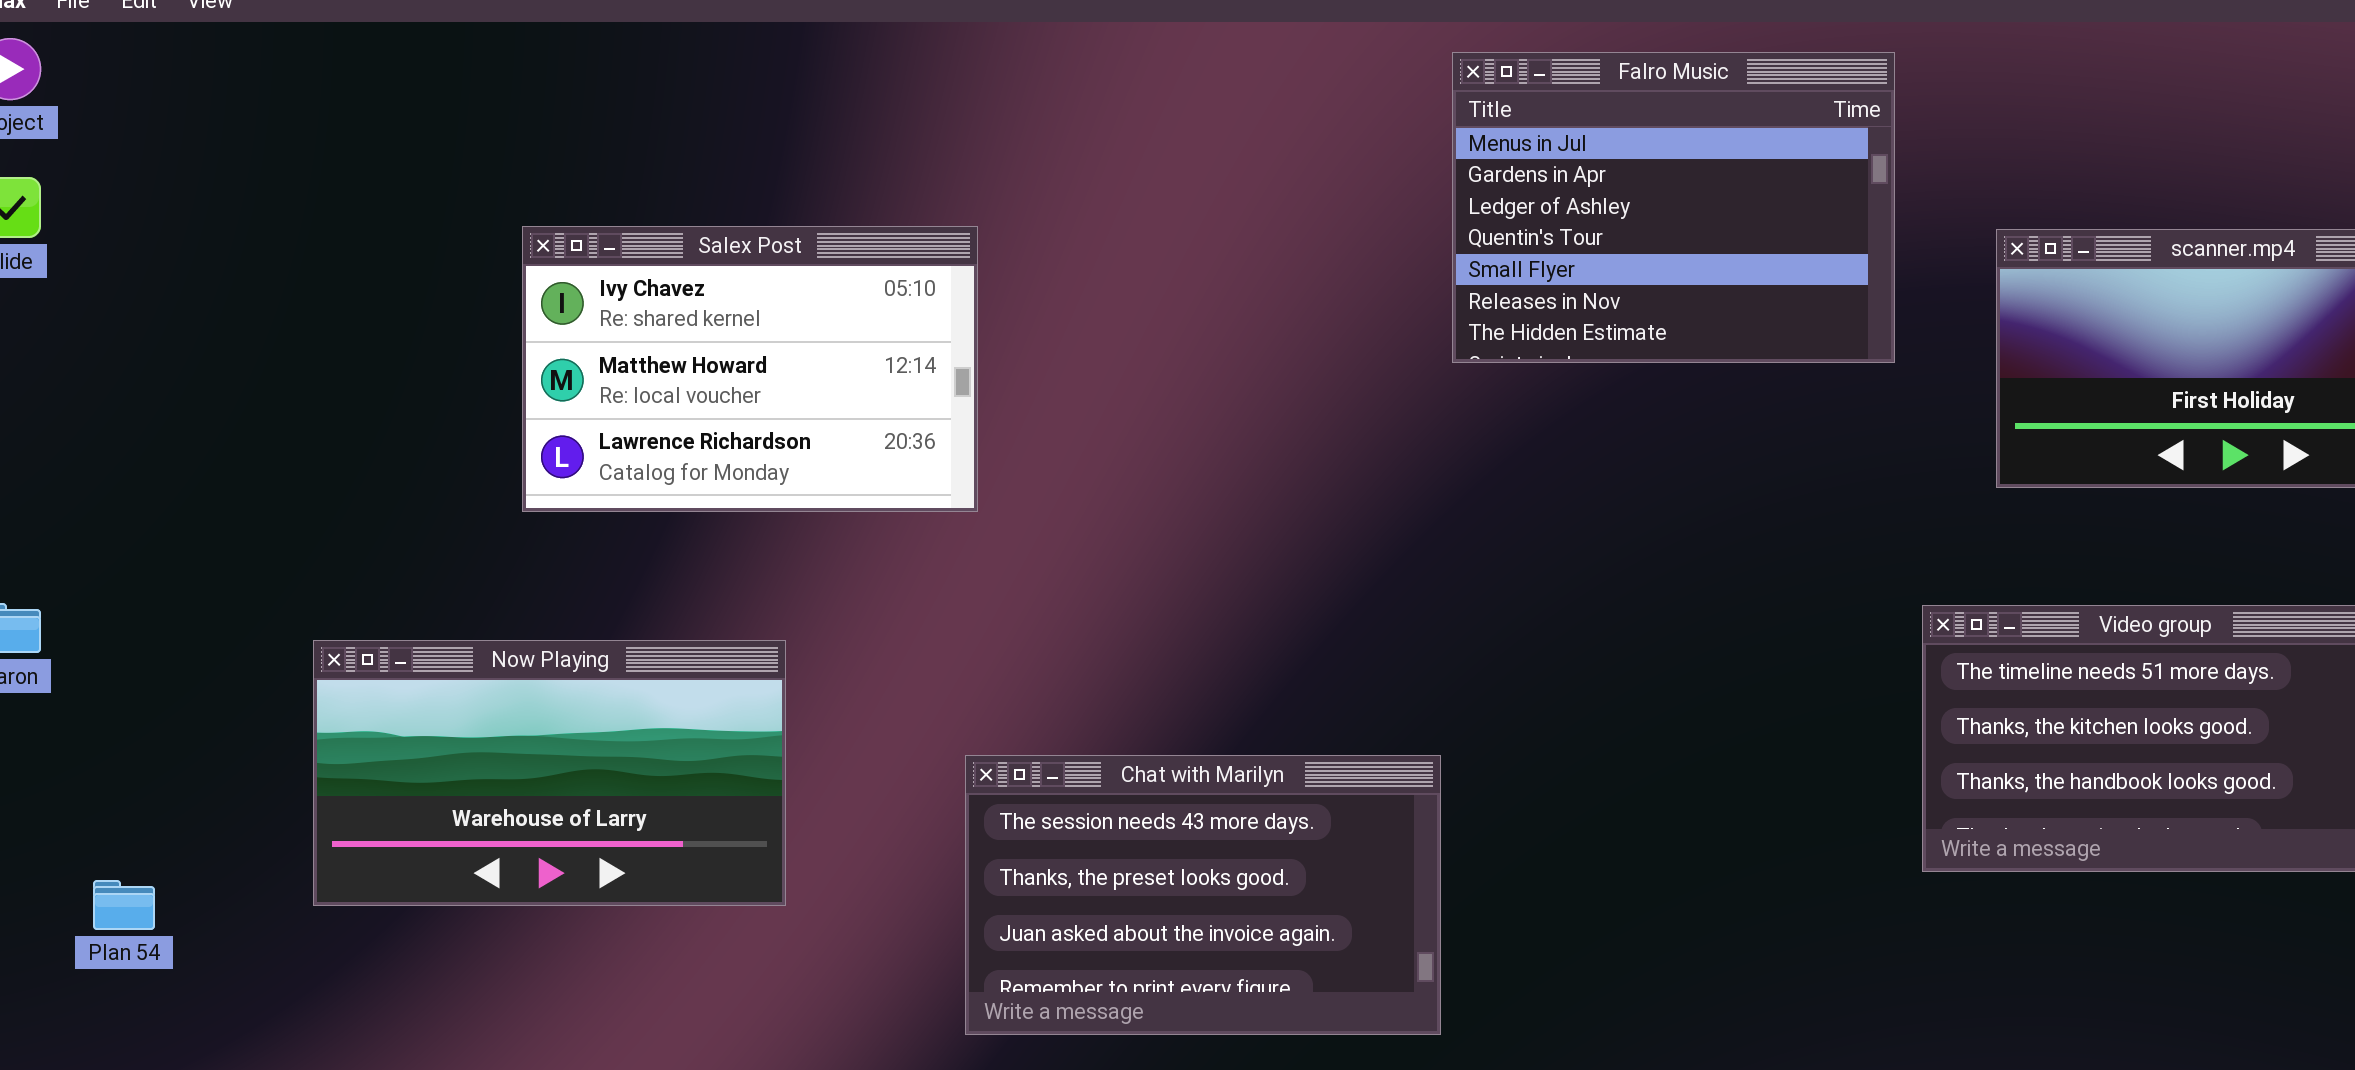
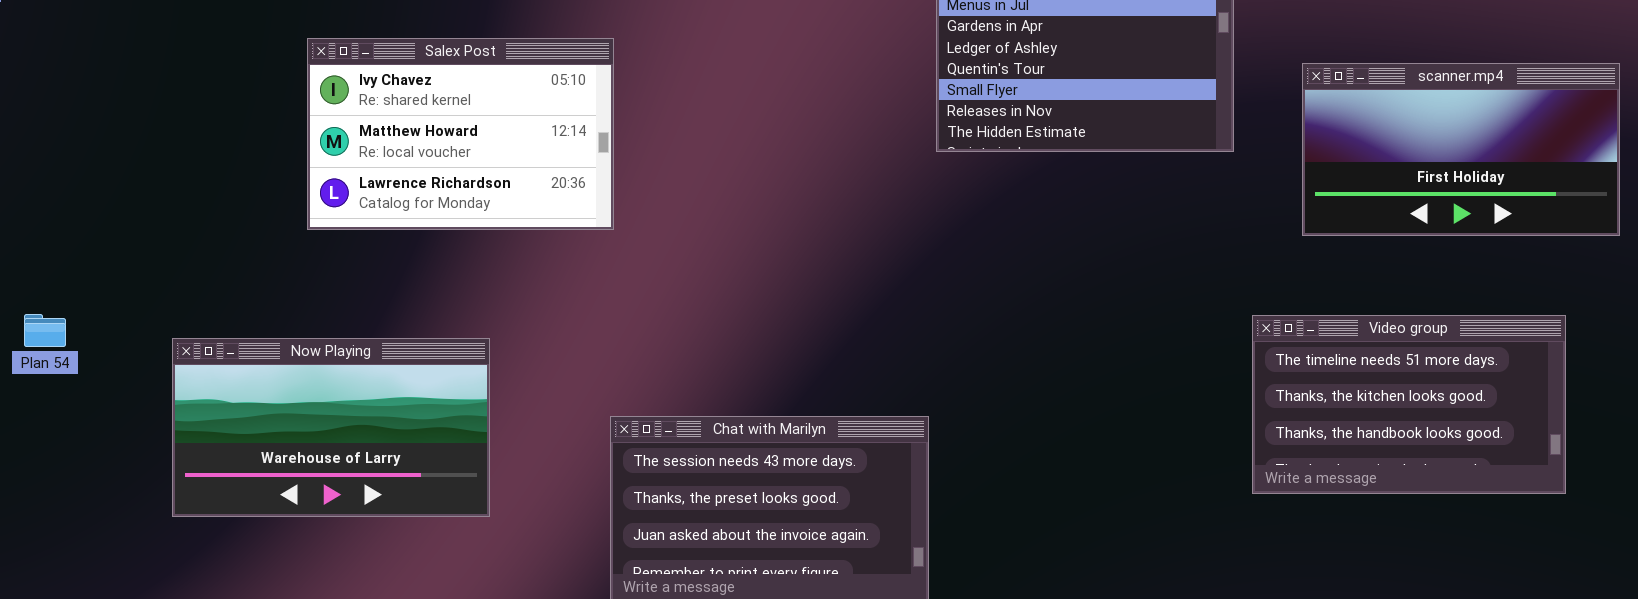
Salex Post: [522,226,978,512] -> [307,38,614,230], moved
Plan 54: [93,880,155,930] -> [24,314,66,347], moved

